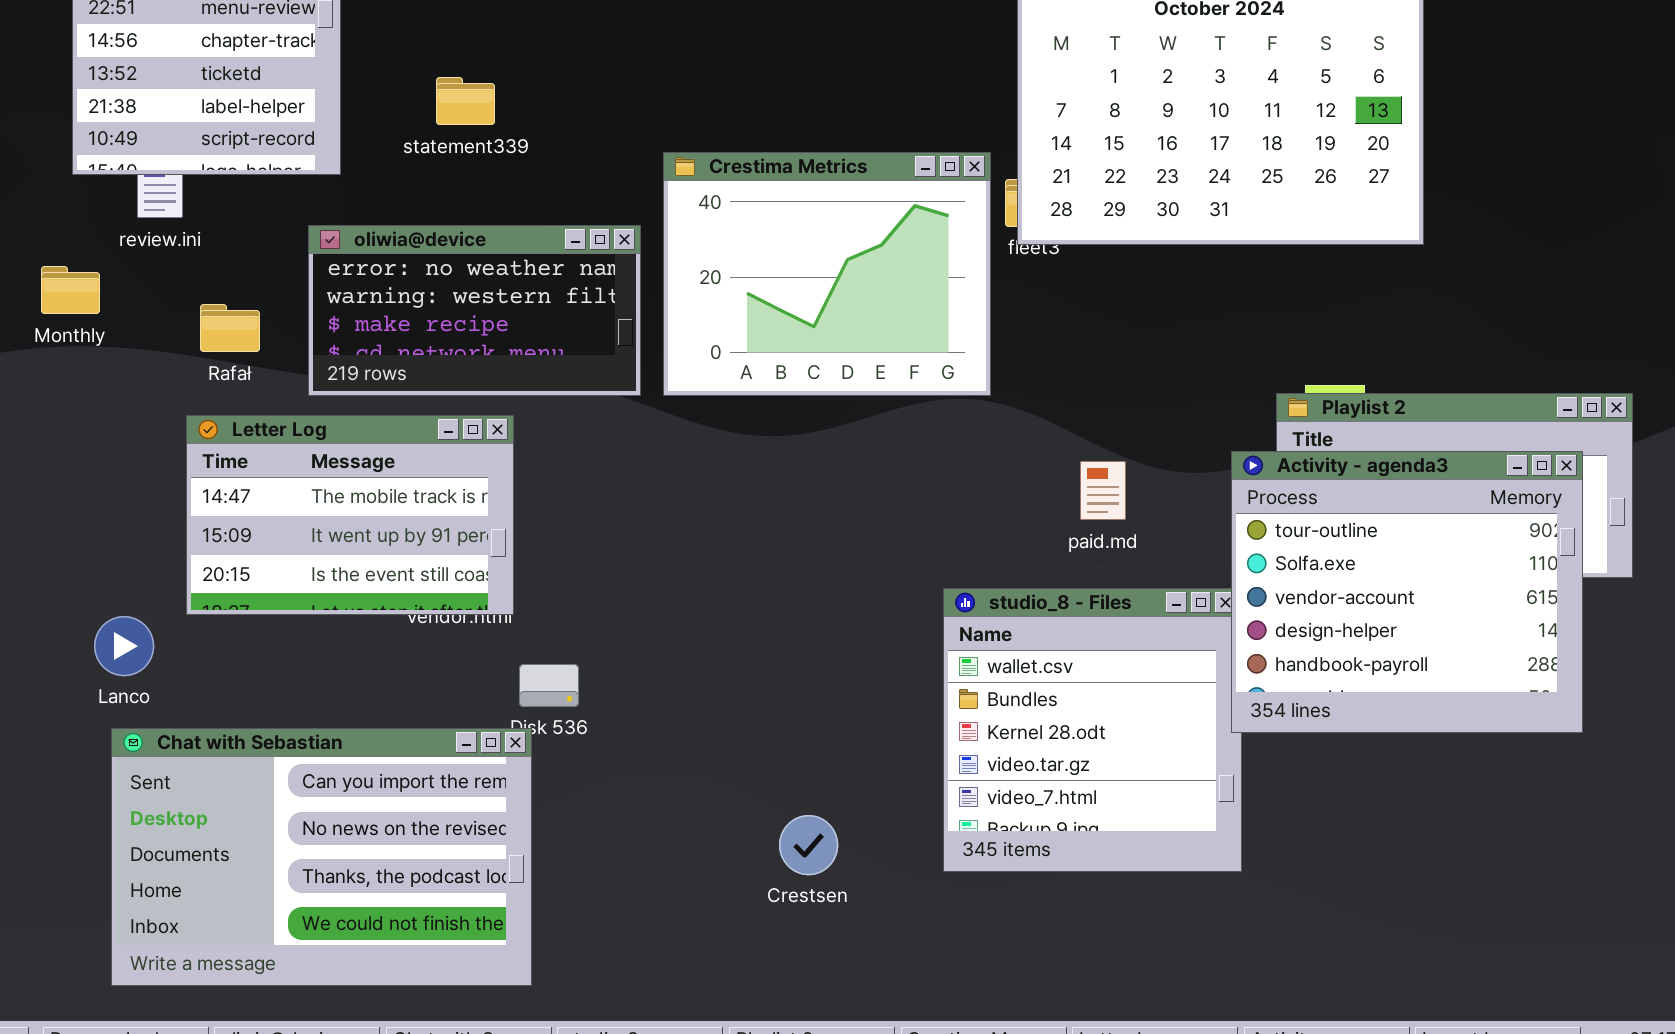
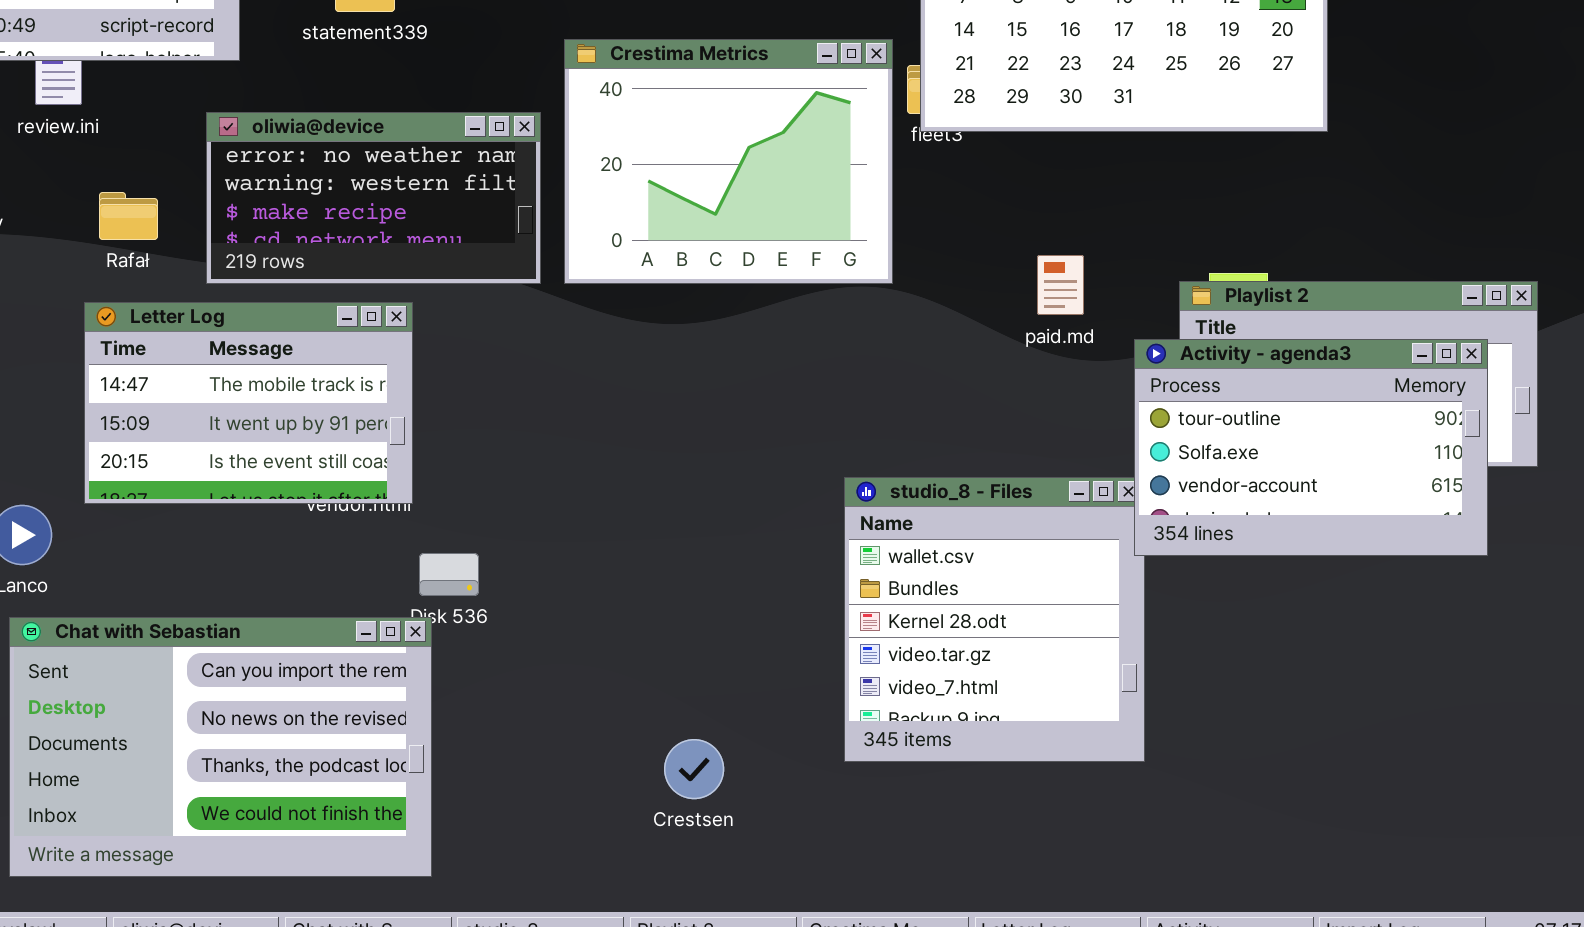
Activity - agenda3: [1231,451,1583,733] -> [1134,339,1488,556], resized
paid.md: [1080,461,1126,520] -> [1037,255,1084,315], moved
Crestsen: [779,815,838,875] -> [664,739,724,799], moved

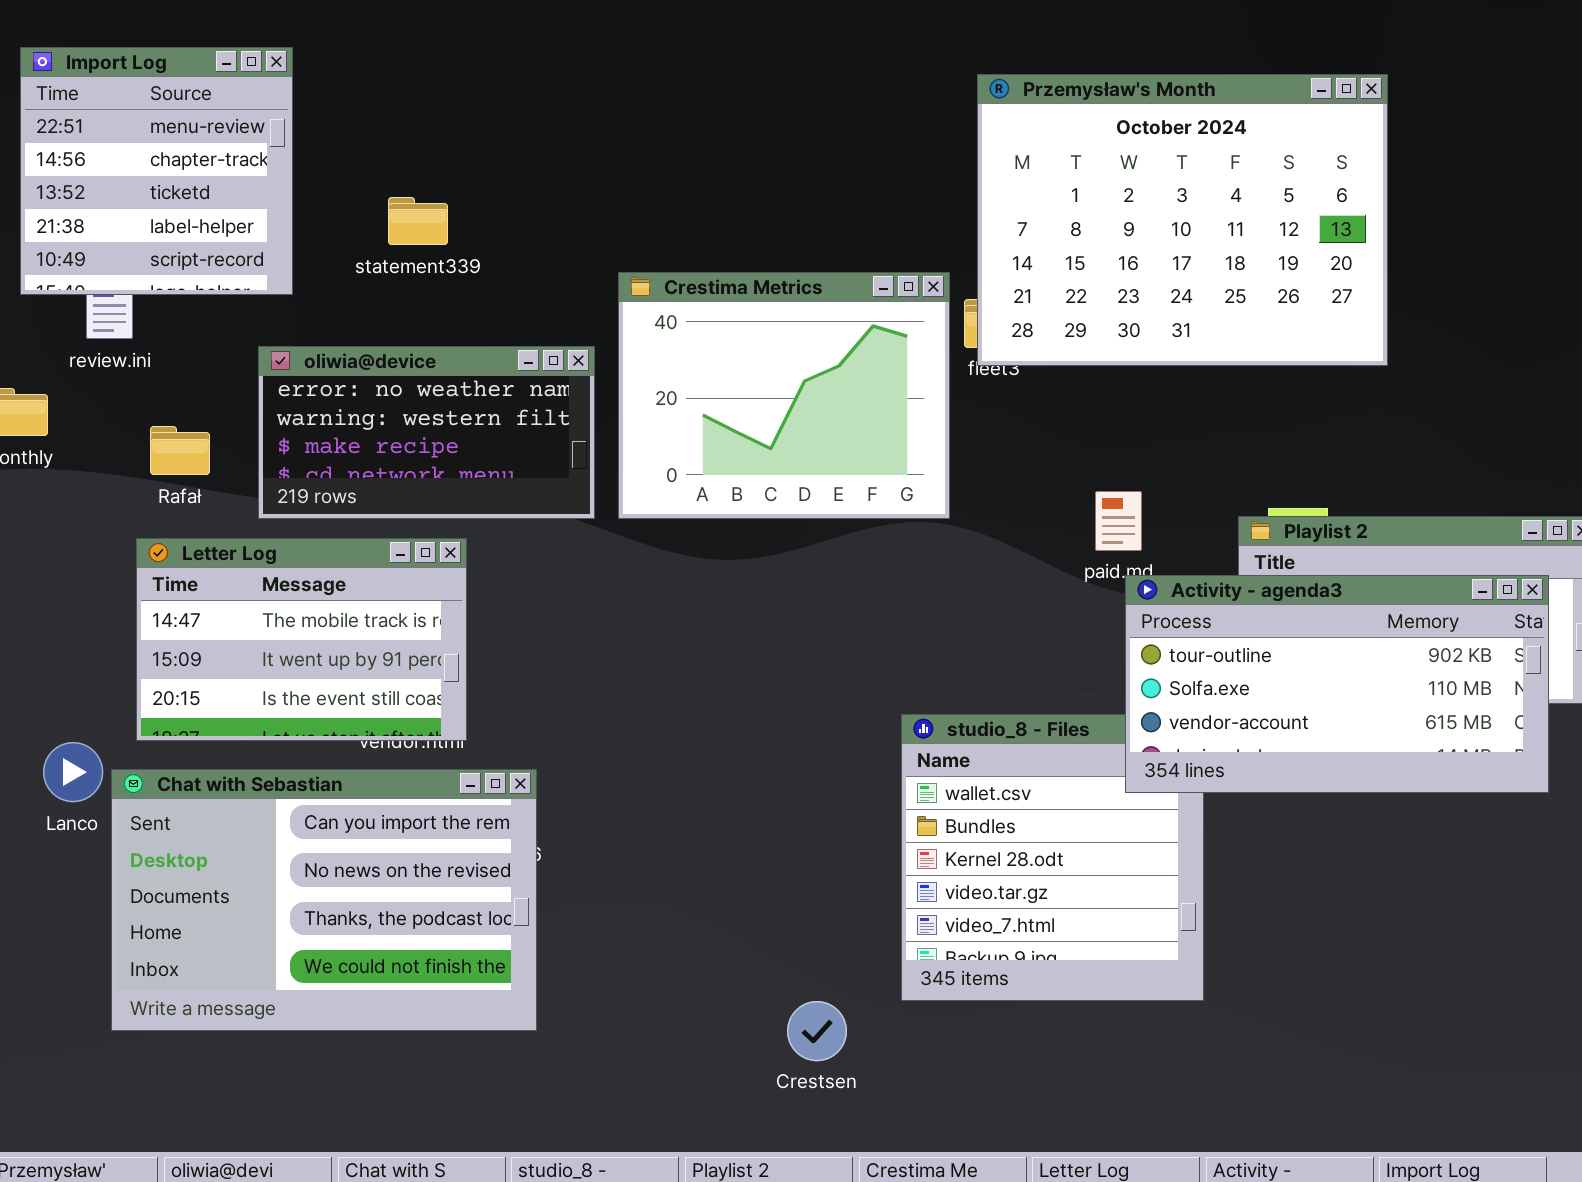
Activity - agenda3: [1134,339,1488,556] -> [1125,575,1549,793], resized
Chat with Sebastian: [9,617,432,877] -> [111,769,537,1031], moved
Crestsen: [664,739,724,799] -> [787,1001,847,1061], moved

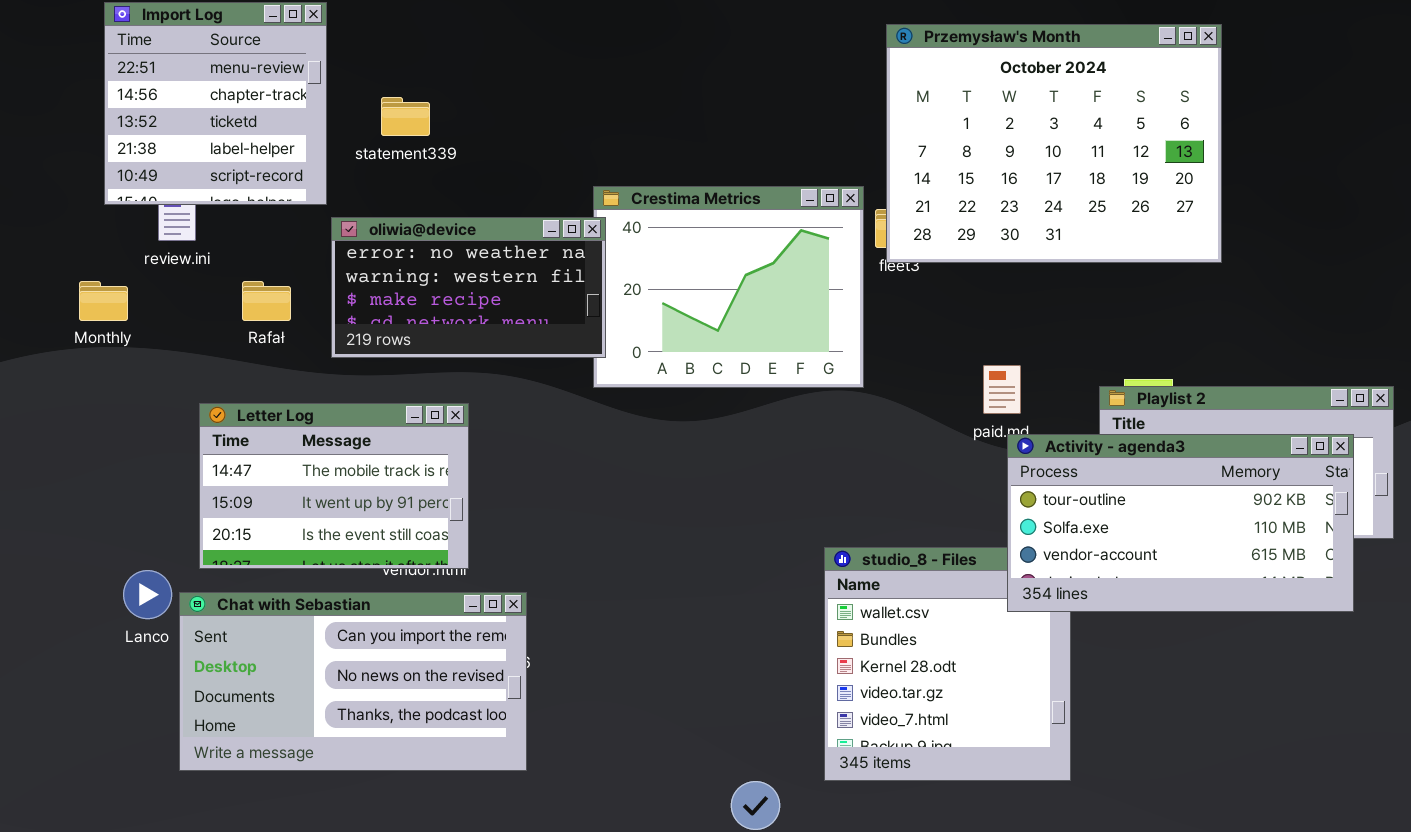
statement339: [388,197,448,245] -> [381,97,430,136], moved
oliwia@device: [258,346,595,519] -> [331,217,606,358], moved
Rafał: [150,426,210,475] -> [242,281,291,321], moved
Chat with Sebastian: [111,769,537,1031] -> [179,592,527,771], resized

